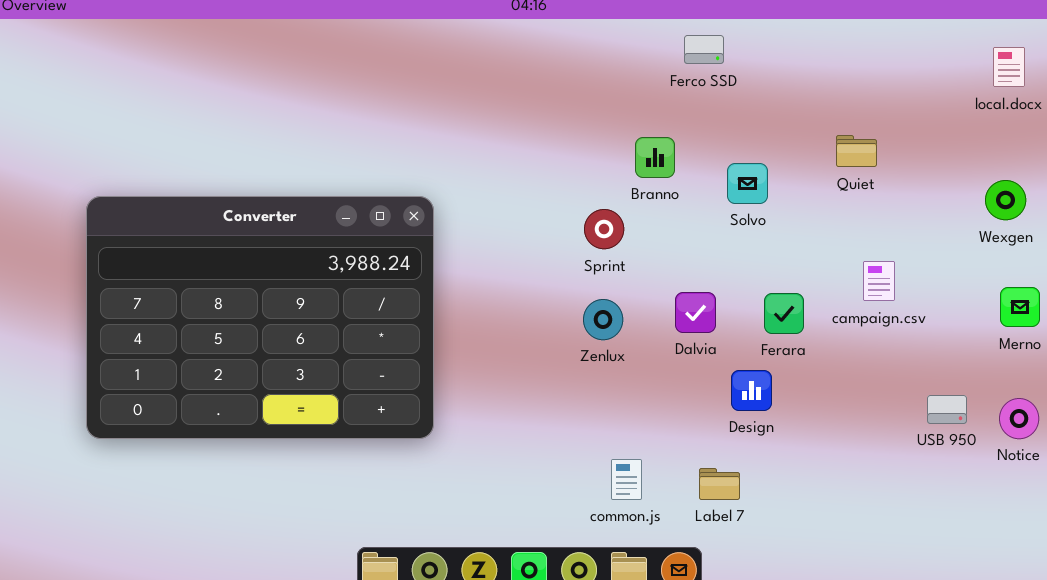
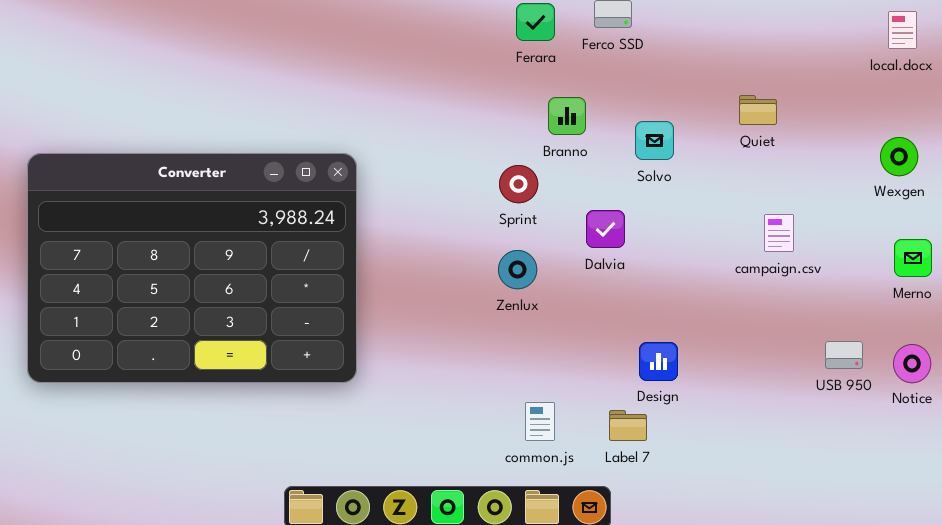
Dalvia: [675,292,716,333] -> [586,210,625,248], moved
Ferara: [764,293,804,334] -> [516,3,555,41], moved
Design: [731,370,772,411] -> [639,342,678,381], moved

